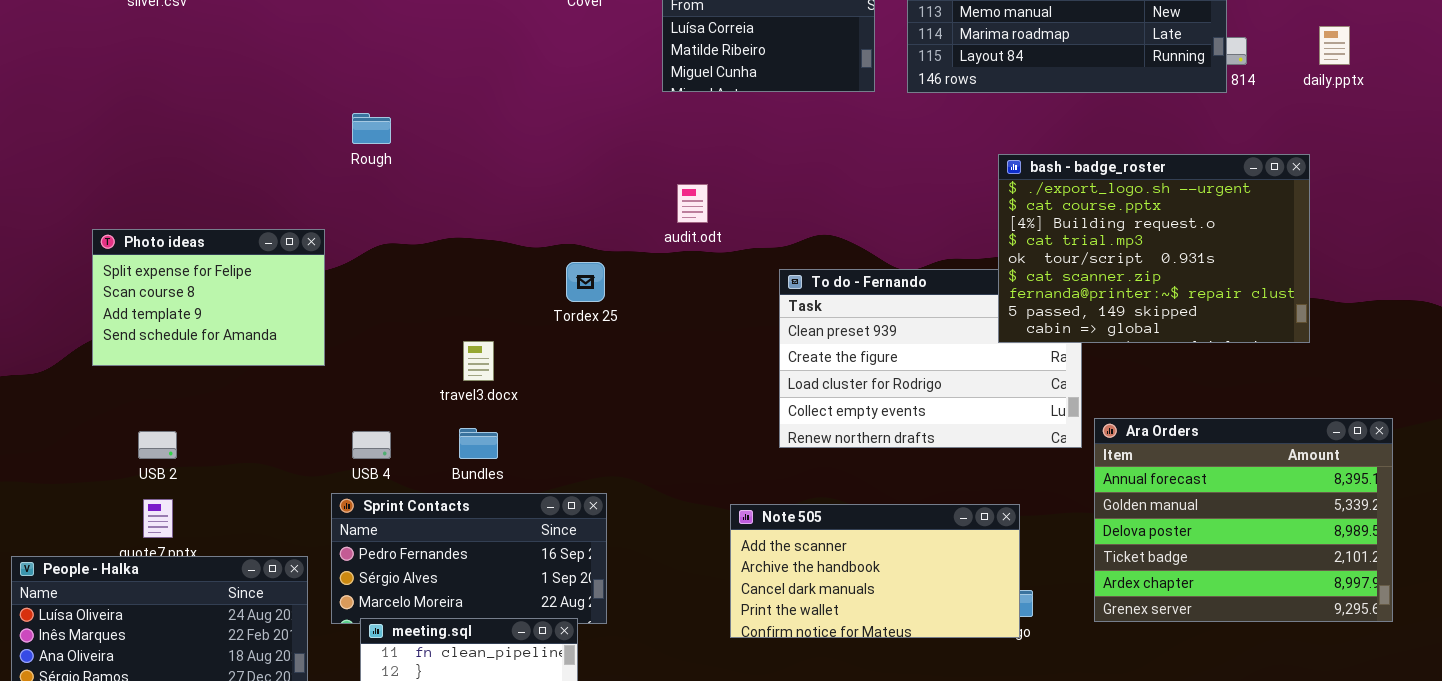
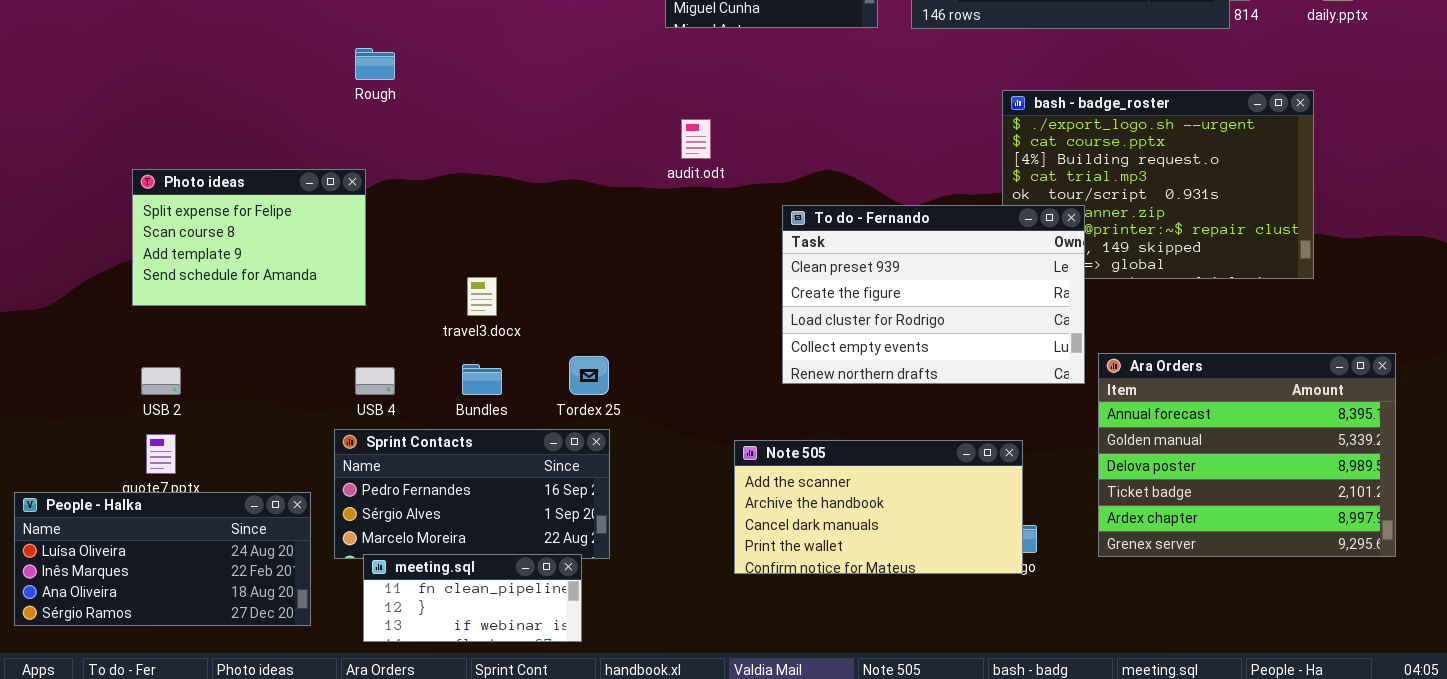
Photo ideas: [92,229,325,366] -> [132,169,366,306], moved
Tordex 25: [566,262,605,302] -> [569,356,609,395], moved
To do - Fernando: [779,269,1082,448] -> [782,205,1085,384], raised

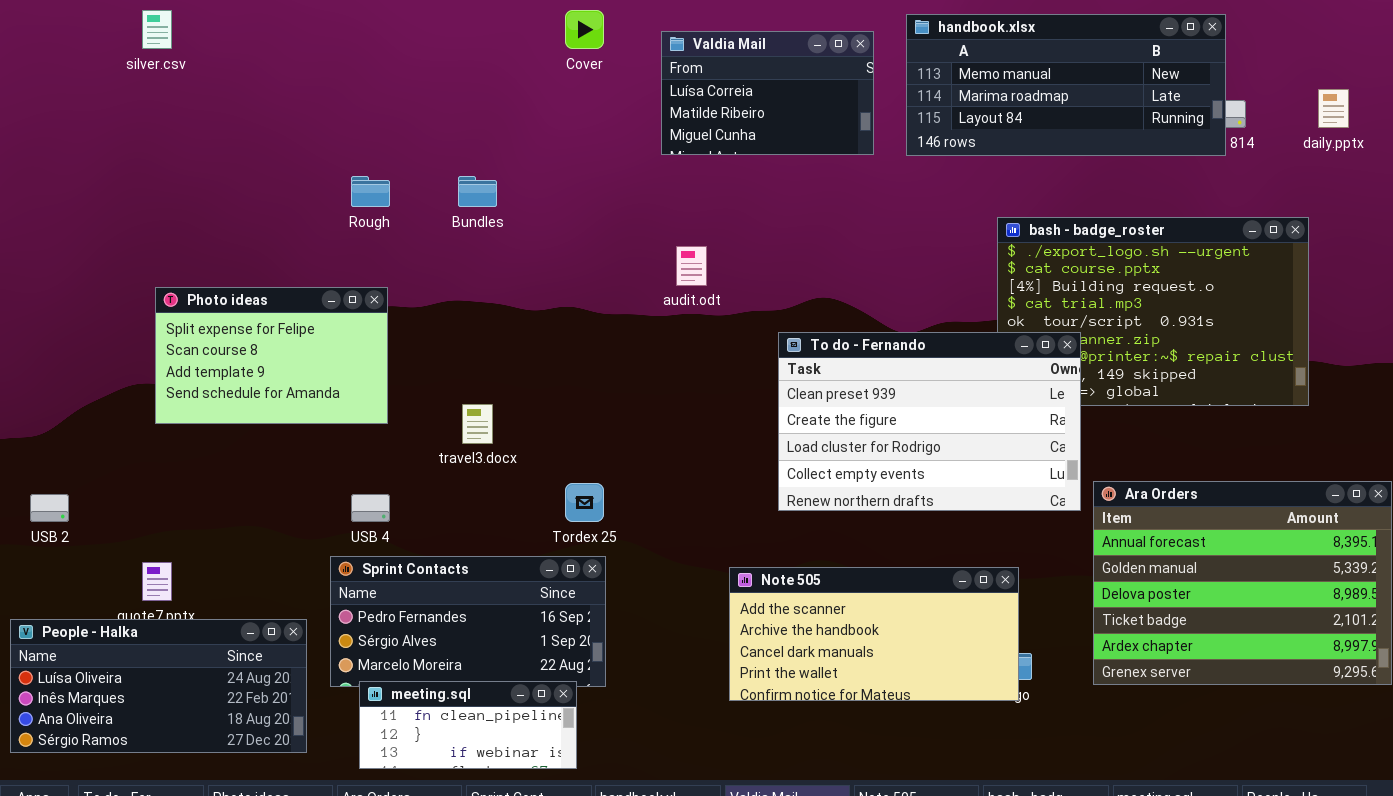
Photo ideas: [132,169,366,306] -> [155,287,388,424], moved
Bundles: [462,364,502,395] -> [458,176,497,207], moved
USB 2: [141,367,181,395] -> [30,494,69,522], moved

